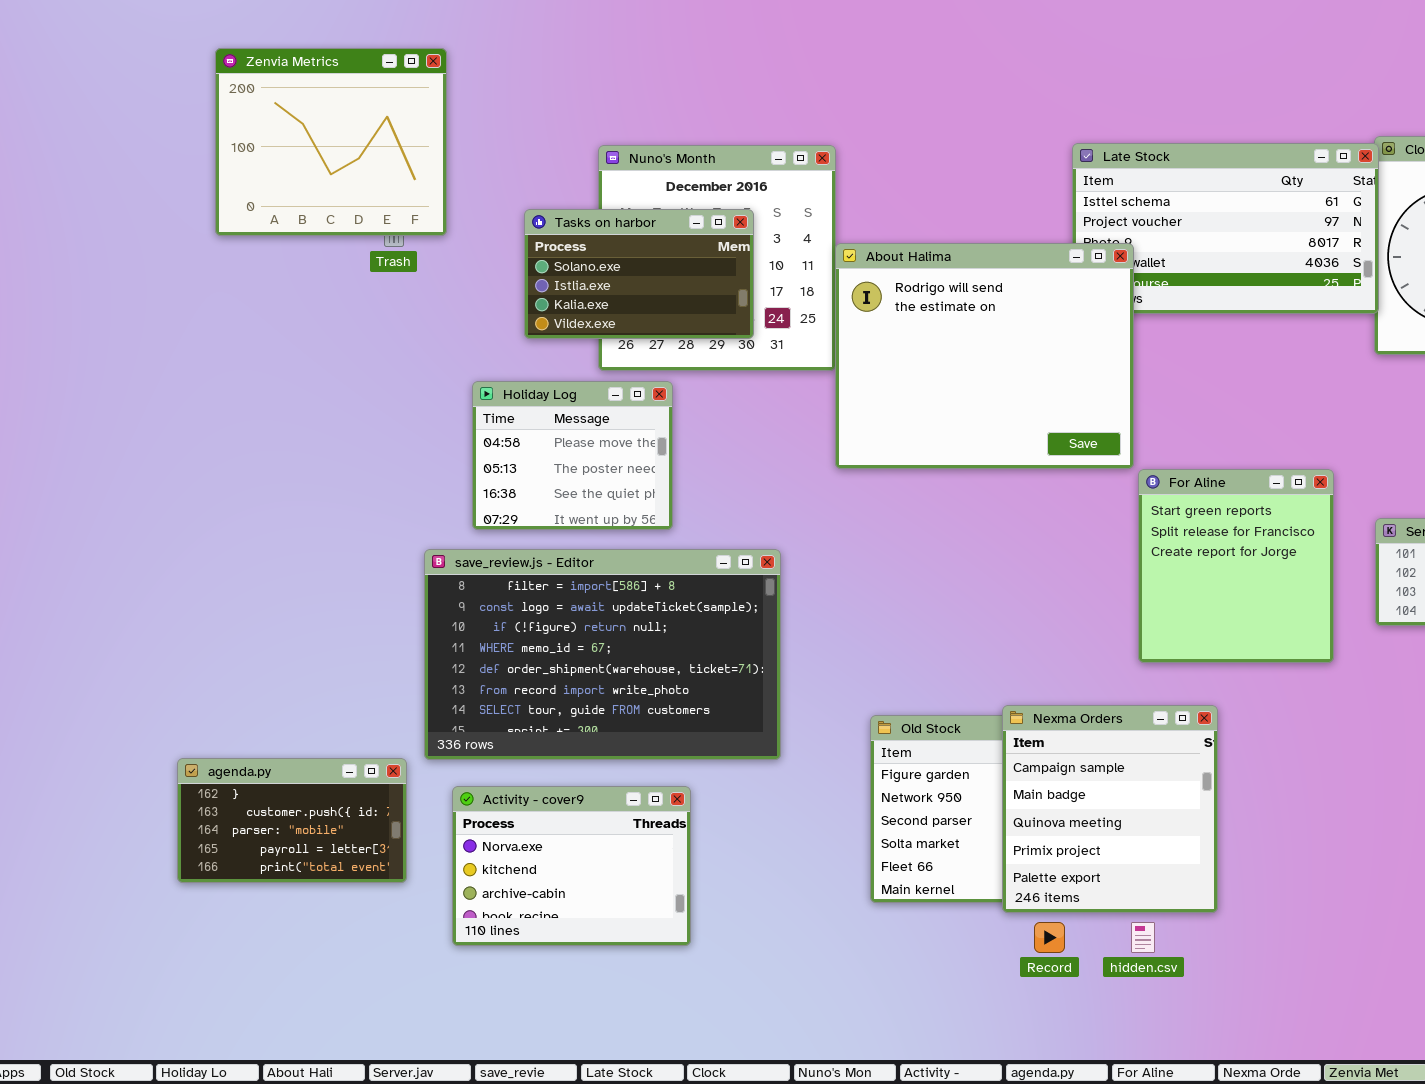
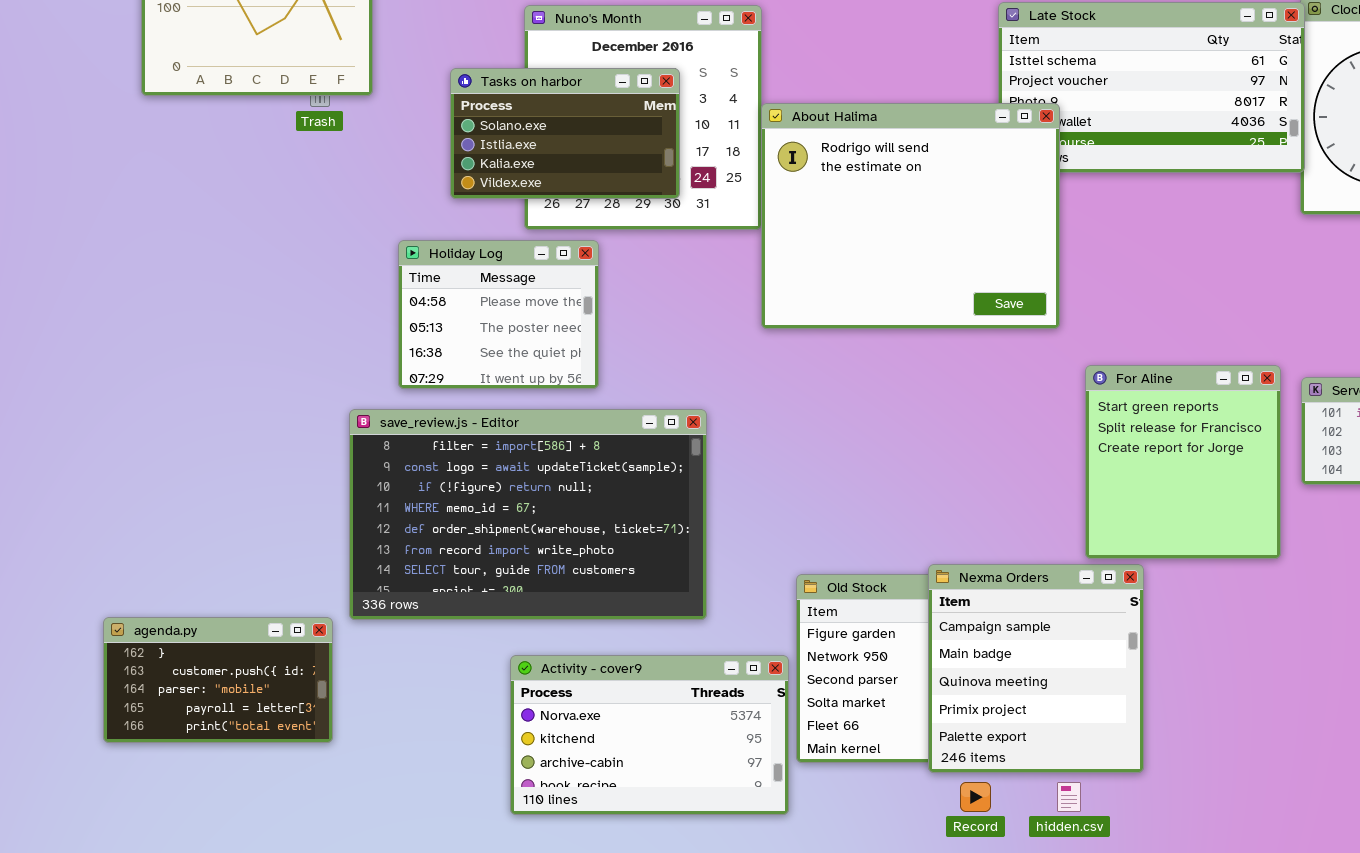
For Aline: [1138,469,1334,663] -> [1085,365,1281,559], moved
Activity - cover9: [452,786,691,946] -> [510,655,789,815], moved, resized

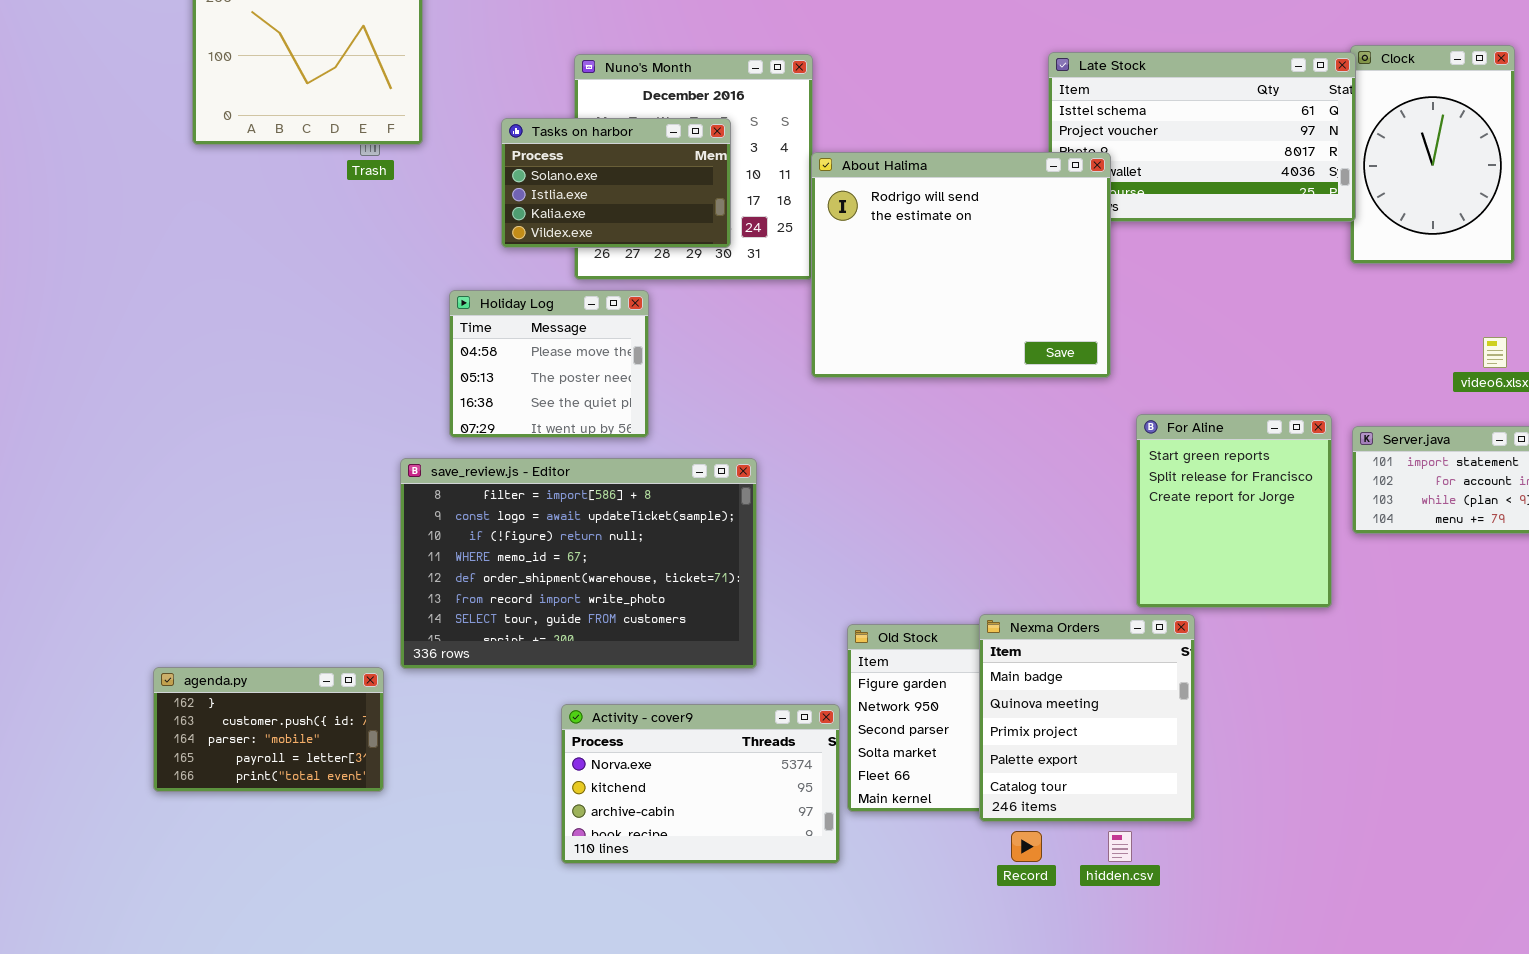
Nexma Orders: [928,564,1144,773] -> [979,614,1195,822], scrolled down 1 row

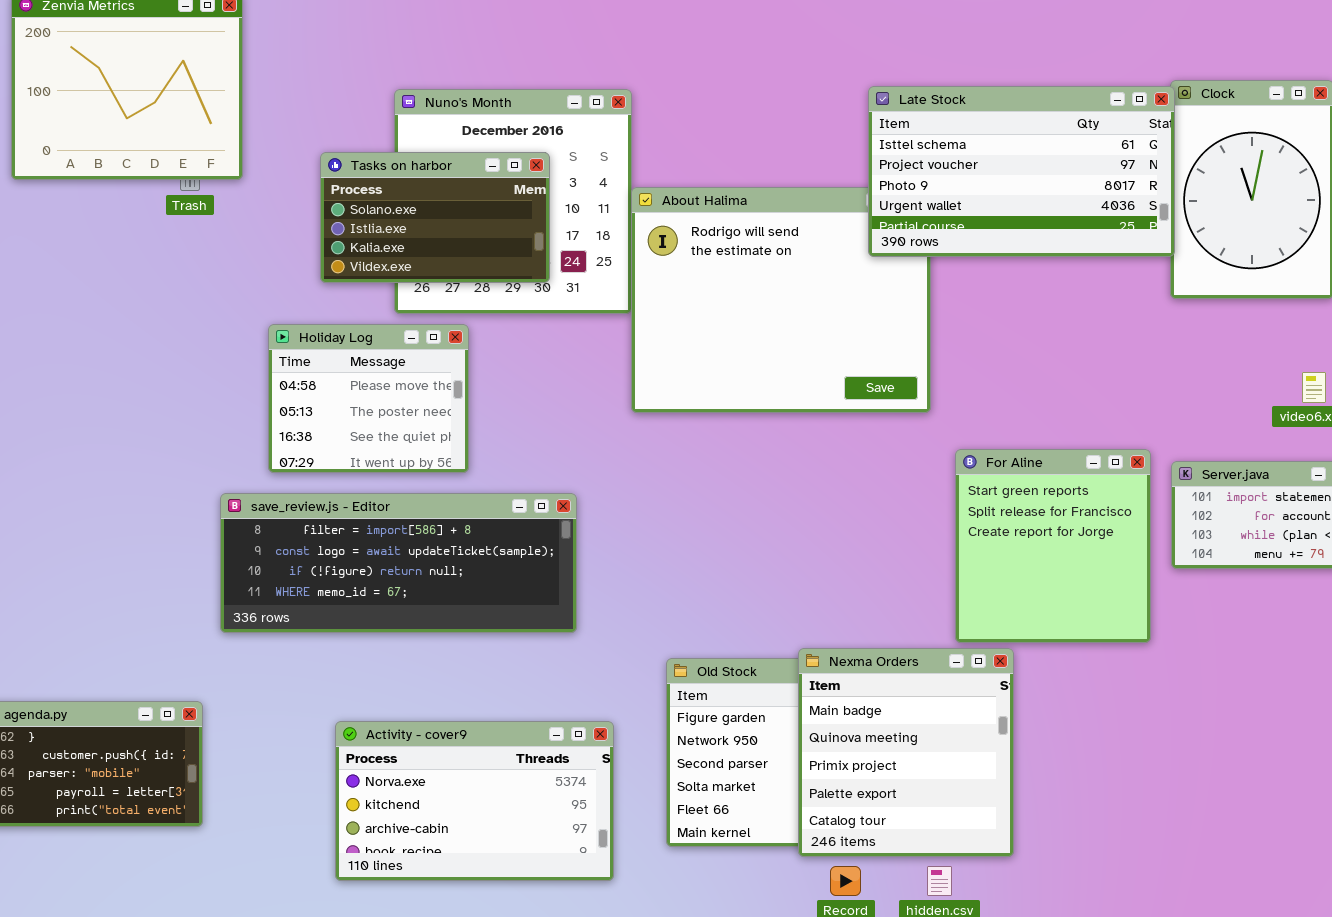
Late Stock: [1048,52,1356,222] -> [868,86,1175,257], raised
save_review.js - Editor: [400,458,757,669] -> [220,493,577,633], resized
Activity - cover9: [561,704,840,864] -> [335,721,614,881], moved

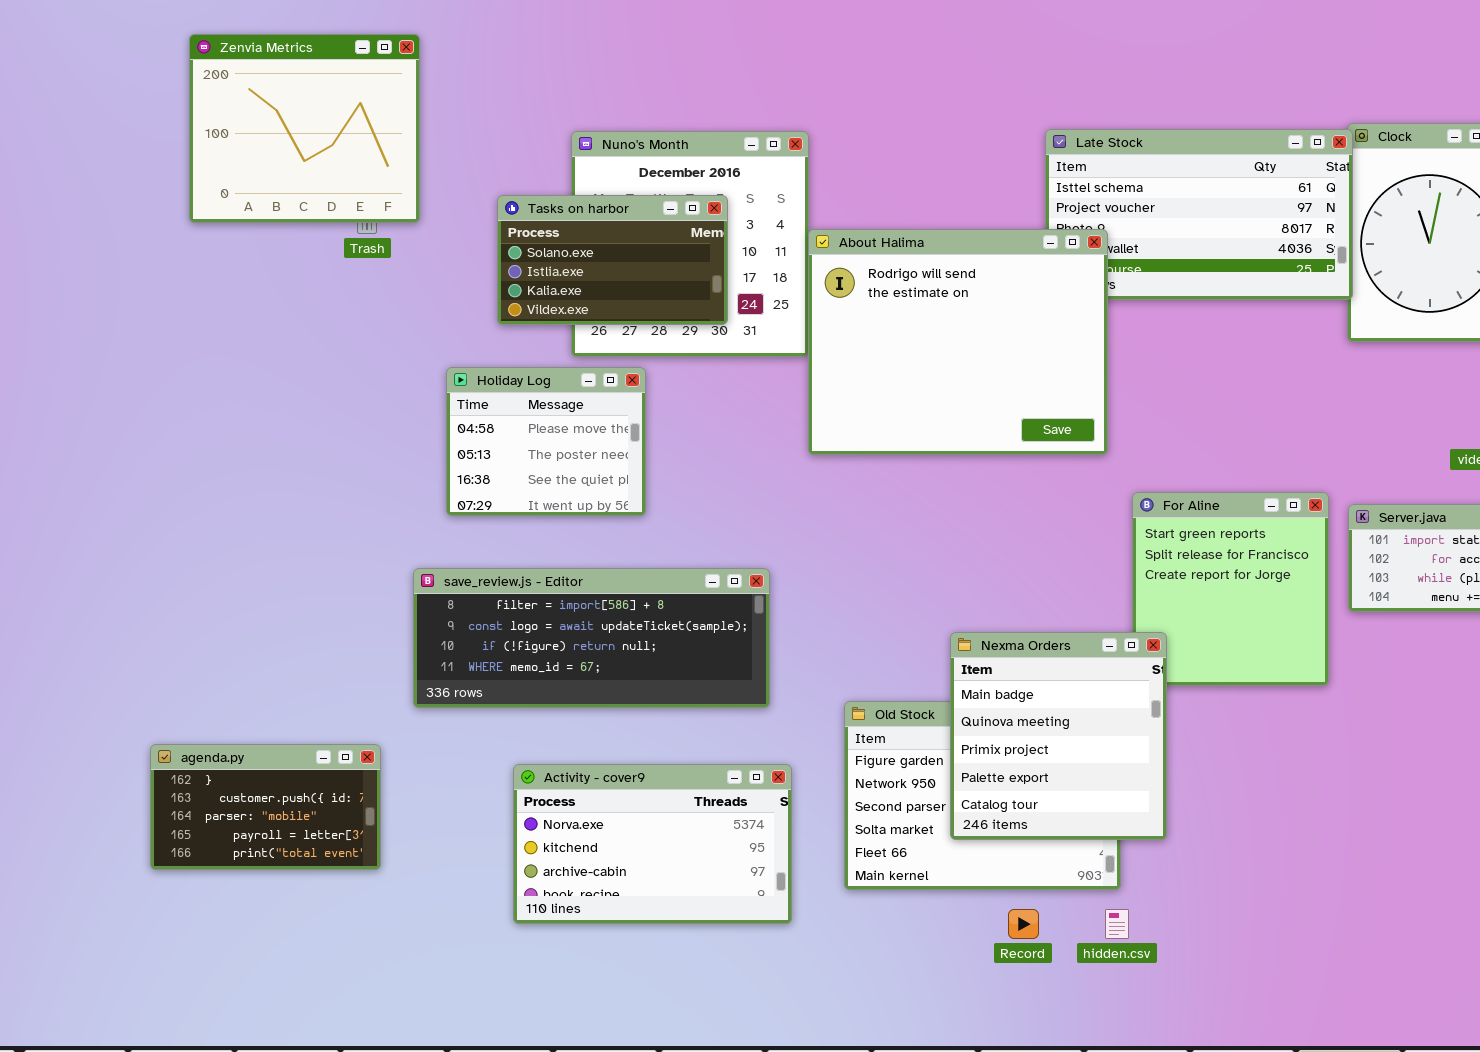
About Halima: [631,187,931,413] -> [808,229,1108,455], raised
save_review.js - Editor: [220,493,577,633] -> [413,568,770,708], moved
Nexma Orders: [798,648,1014,857] -> [950,632,1167,840], moved

